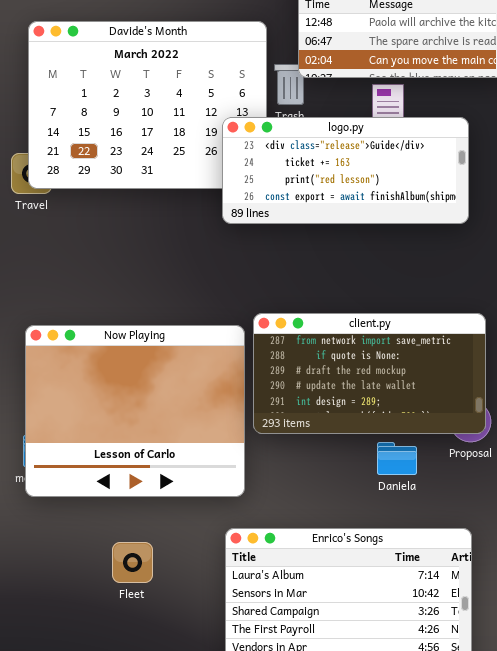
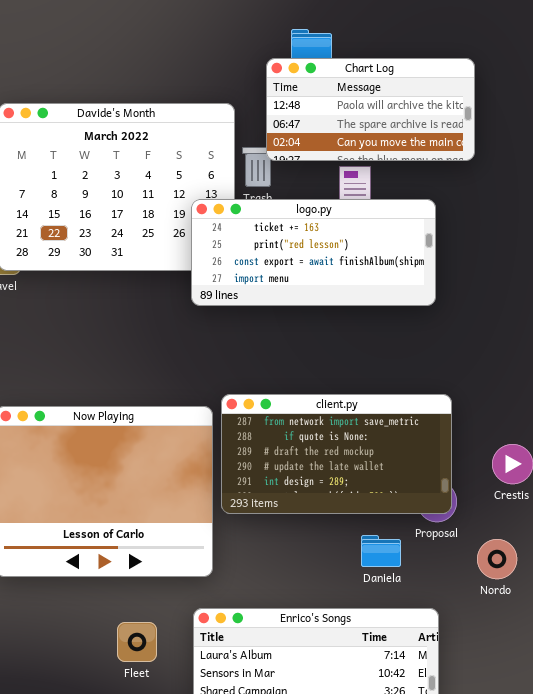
logo.py: [222,117,469,224] -> [191,199,436,306], scrolled down 1 row
Daniela: [377,442,417,475] -> [361,535,401,567], moved
Fleet: [112,542,153,583] -> [117,622,157,662], moved

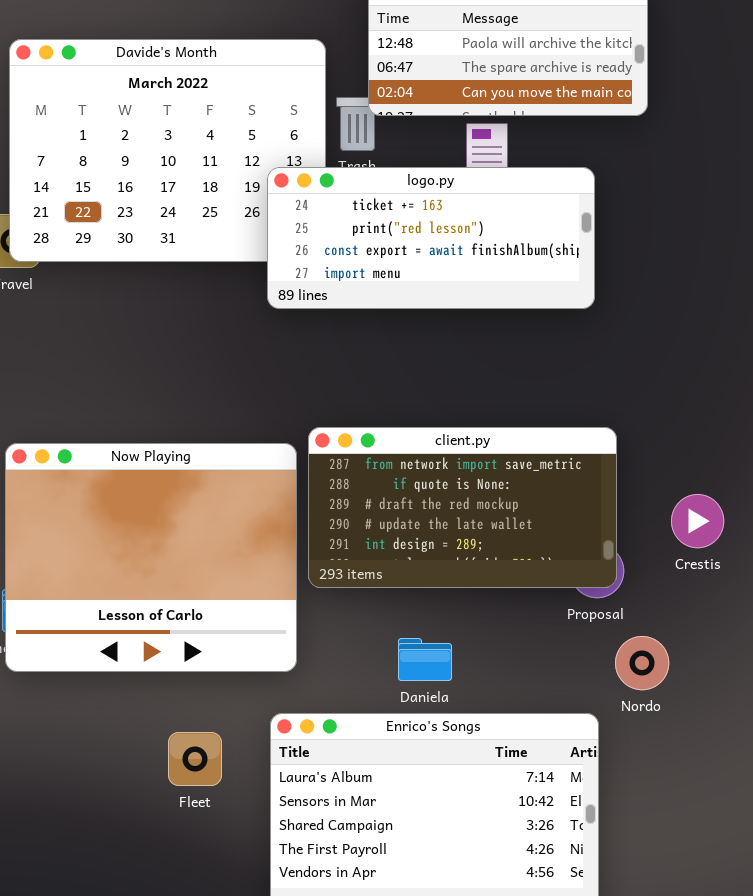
Daniela: [361,535,401,567] -> [398,638,452,681], moved
Nordo: [477,539,517,579] -> [615,636,669,690], moved

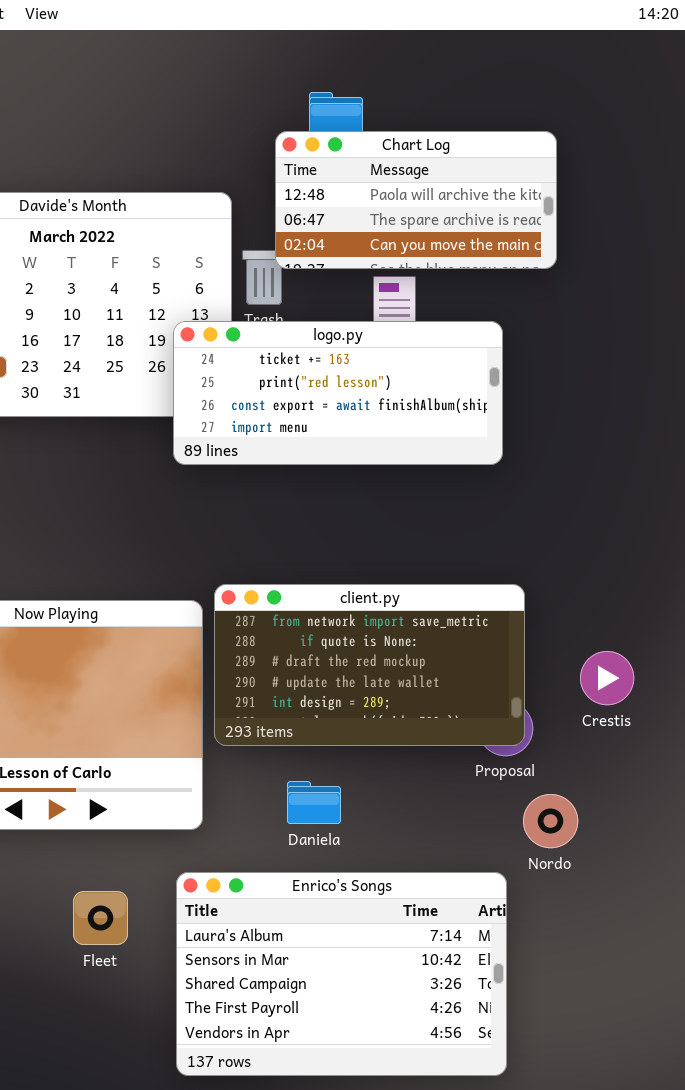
Daniela: [398,638,452,681] -> [287,781,341,824], moved

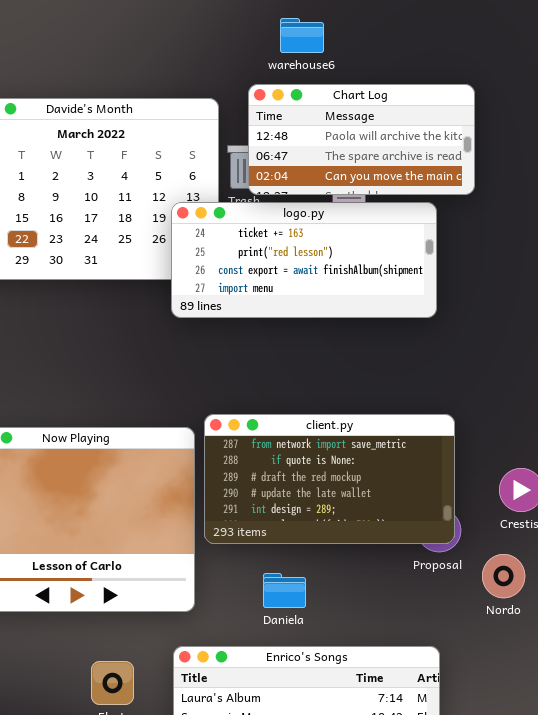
Chart Log: [275,131,557,269] -> [248,84,475,195], moved
Nordo: [523,794,578,848] -> [482,554,525,598], moved

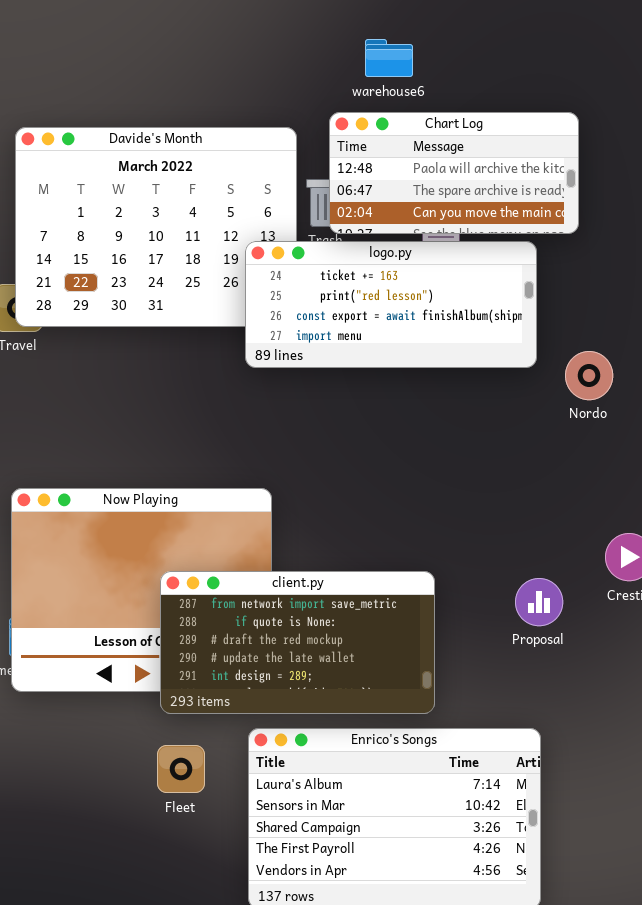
client.py: [204,414,455,544] -> [160,571,435,714], moved
Nordo: [482,554,525,598] -> [565,351,613,400], moved

